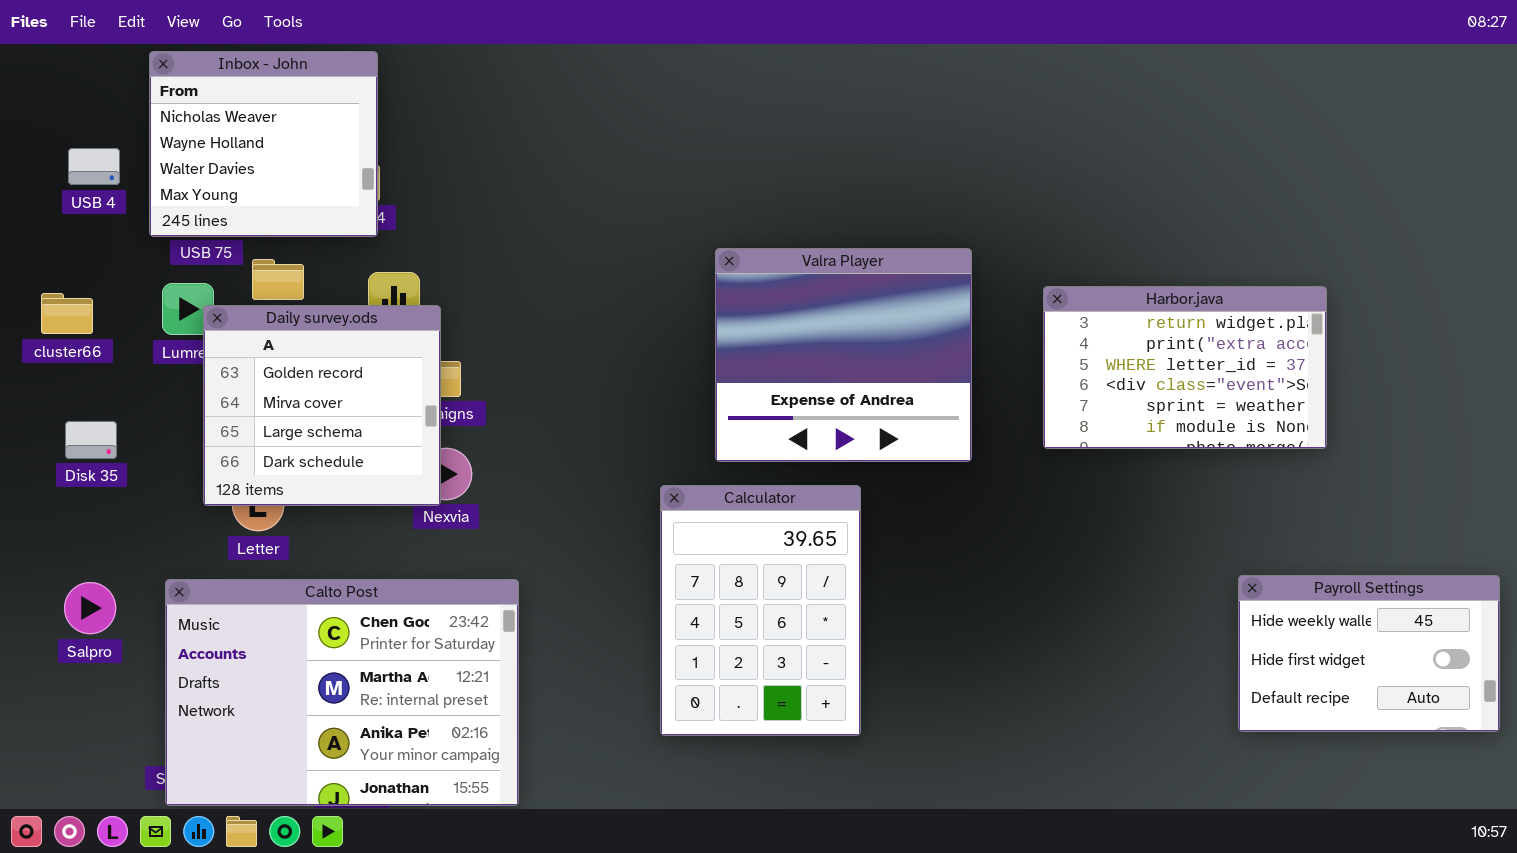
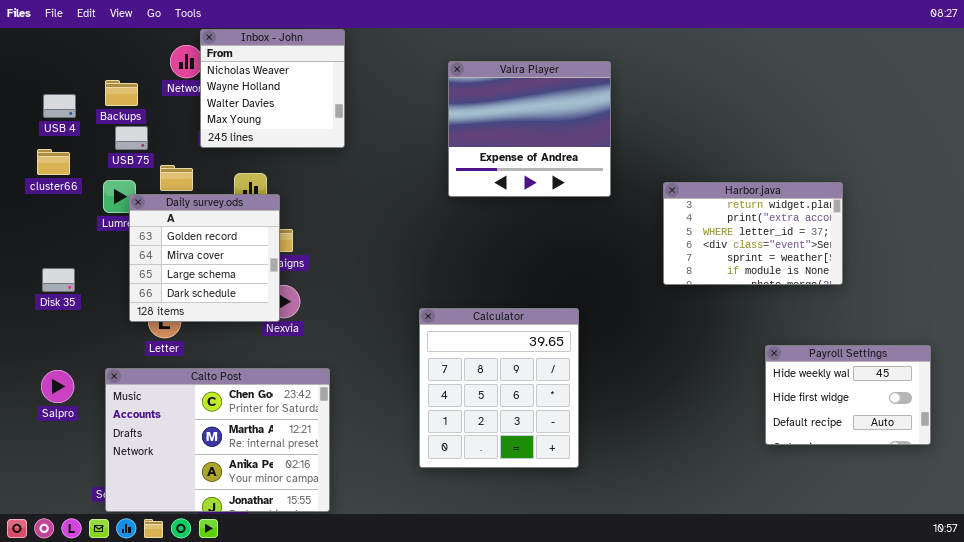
Inbox - John: [149,51,378,237] -> [200,29,345,148], moved
Valra Player: [715,248,972,462] -> [448,61,611,197], moved
cluster66: [41,293,93,334] -> [37,149,70,175], moved
Calculator: [660,485,861,736] -> [419,308,579,468], resized
Payroll Settings: [1238,575,1500,732] -> [765,345,931,445], moved

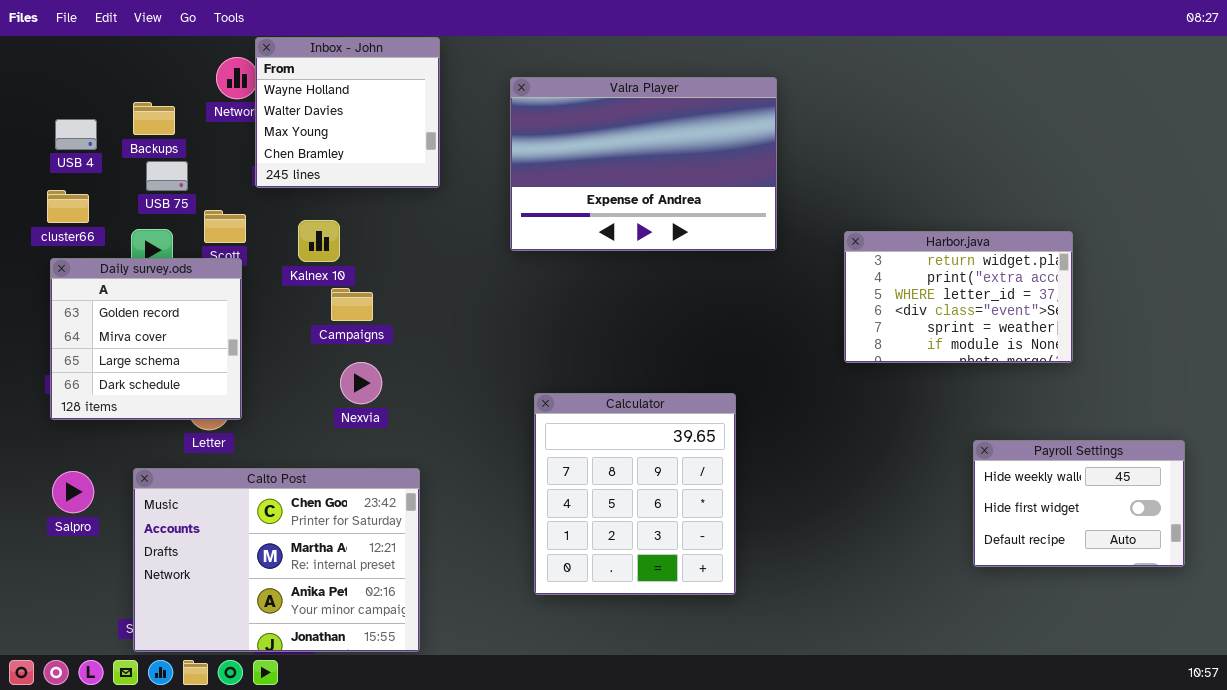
Inbox - John: [200,29,345,148] -> [255,37,440,188], scrolled down 1 row
Valra Player: [448,61,611,197] -> [510,77,777,251], resized
Daily survey.ods: [129,194,280,322] -> [50,258,242,420], moved

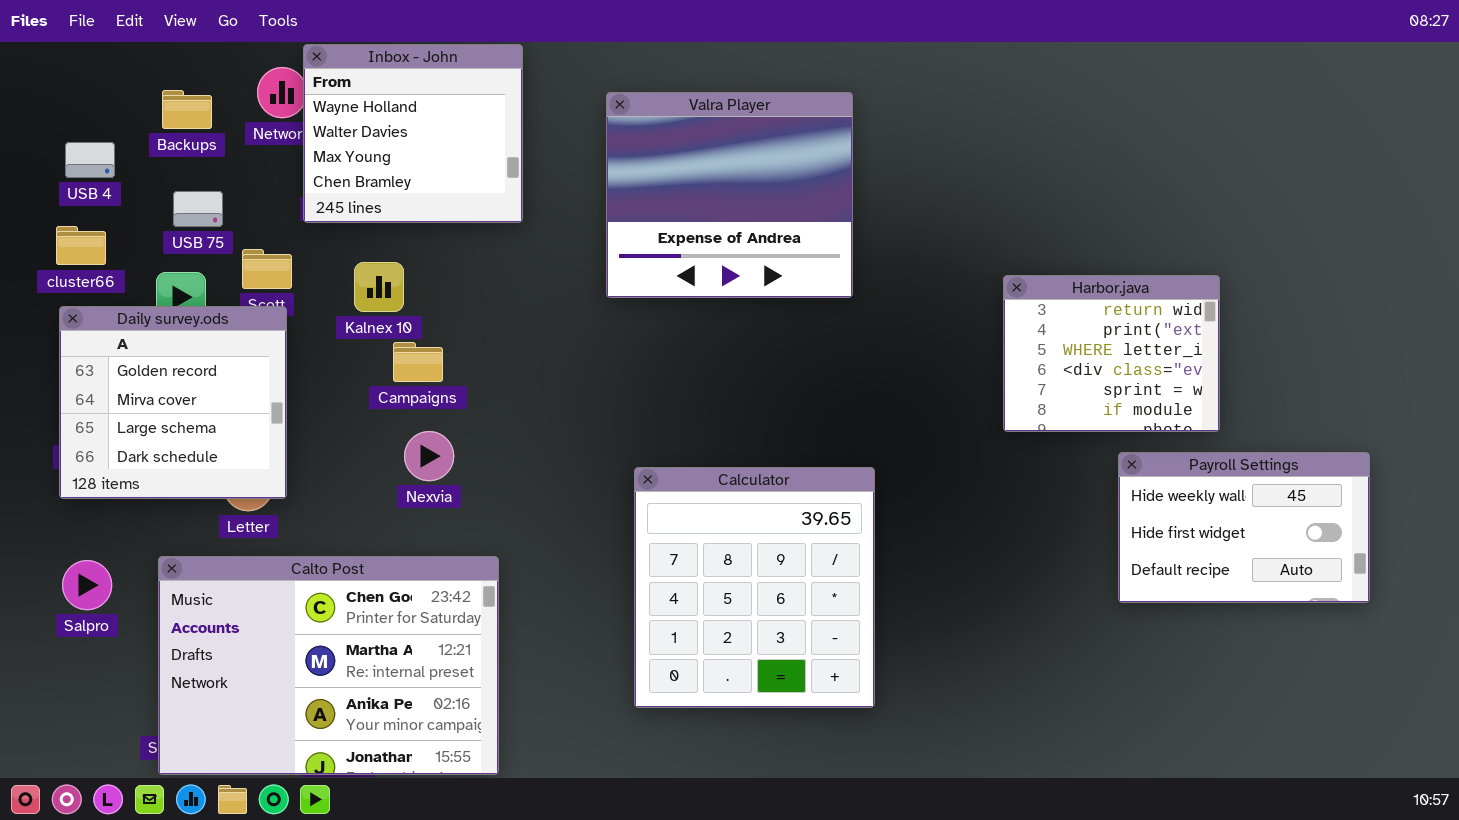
Valra Player: [510,77,777,251] -> [606,92,853,298], resized
Backups: [133,102,175,135] -> [162,90,212,129], moved
Harbor.java: [844,231,1073,363] -> [1003,275,1220,432], resized
Payroll Settings: [973,440,1185,567] -> [1118,452,1370,603], moved

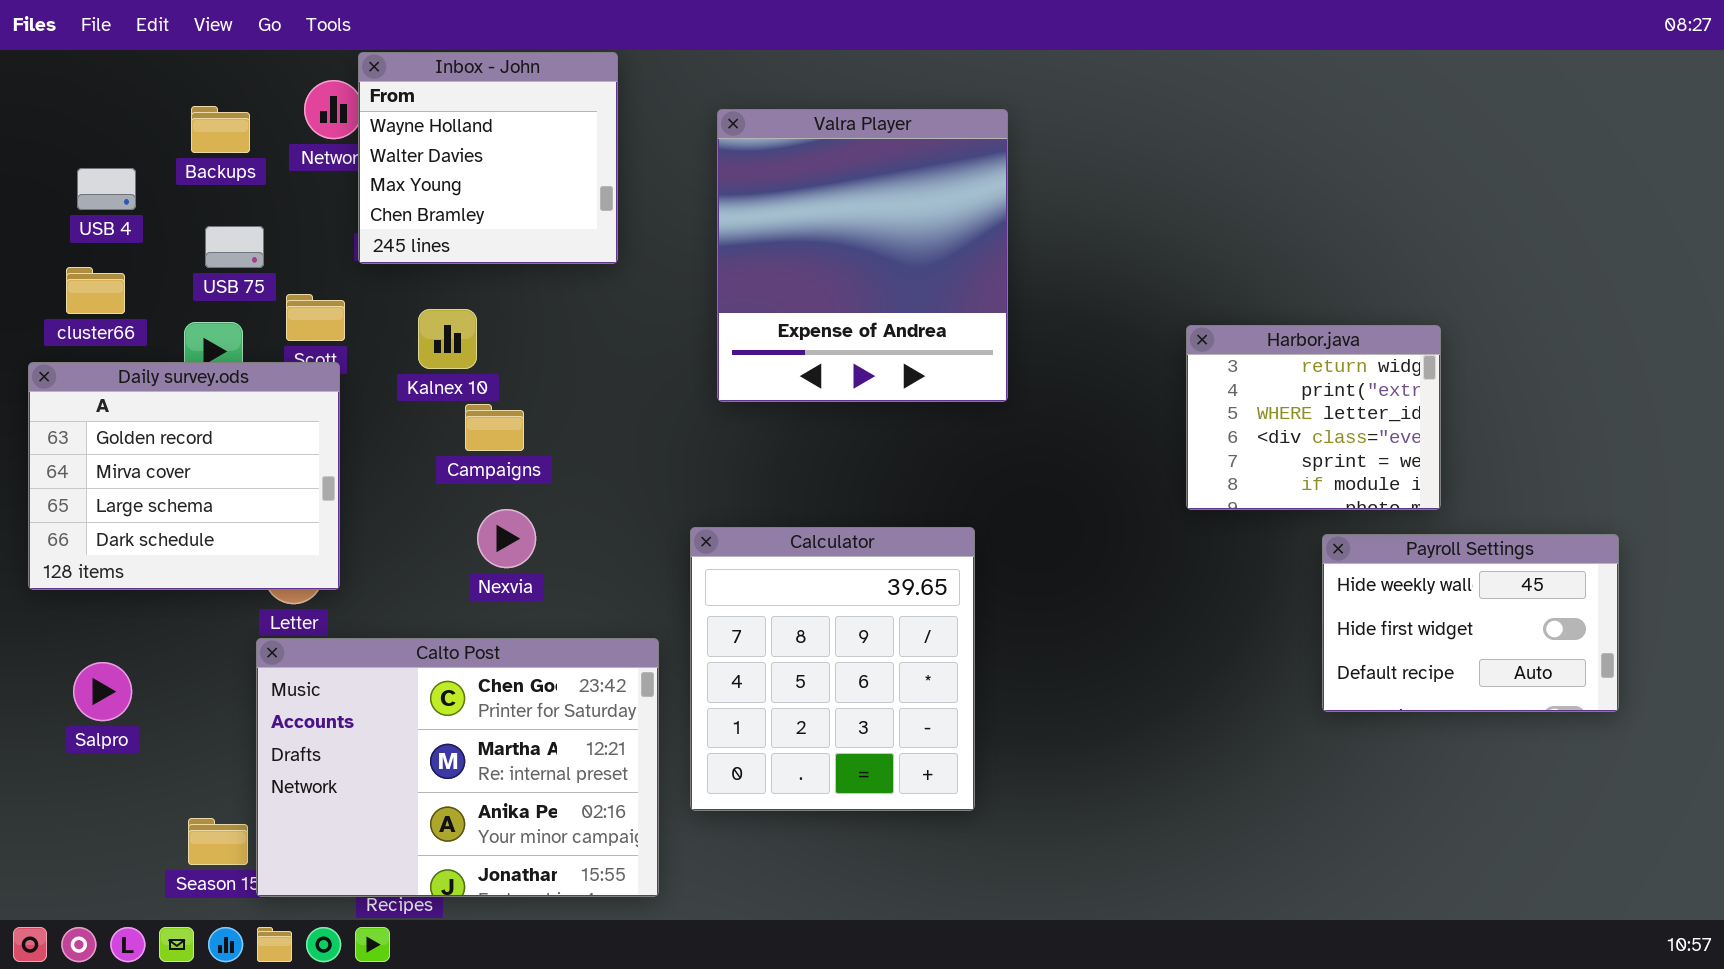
Valra Player: [606,92,853,298] -> [717,109,1008,402], resized
Daily survey.ods: [59,306,287,499] -> [28,362,340,590], resized
Calculator: [634,467,875,708] -> [690,527,975,811], moved
Calto Post: [158,556,499,775] -> [256,638,659,897], moved

